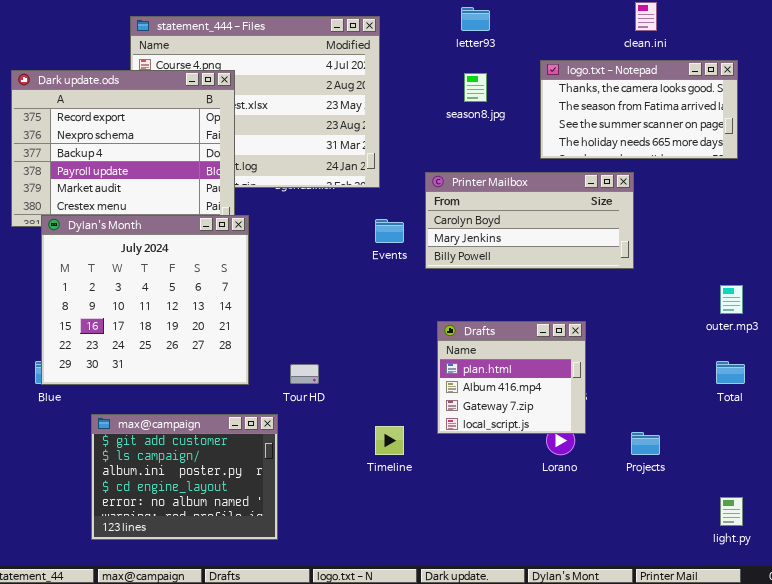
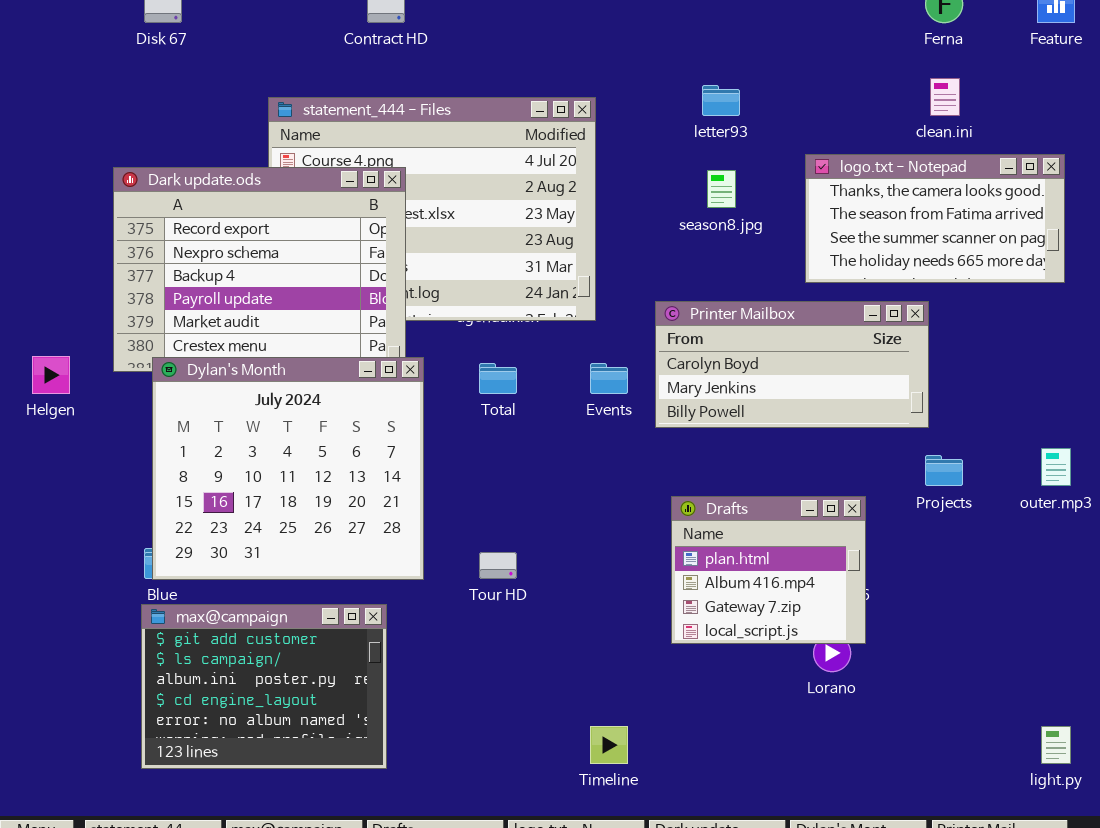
Total: [716,361,745,384] -> [479,363,517,394], moved
max@campaign: [91,414,278,540] -> [141,604,387,769], moved
Timeline: [375,426,404,455] -> [590,726,628,764], moved
Projects: [631,432,660,455] -> [925,455,963,486], moved

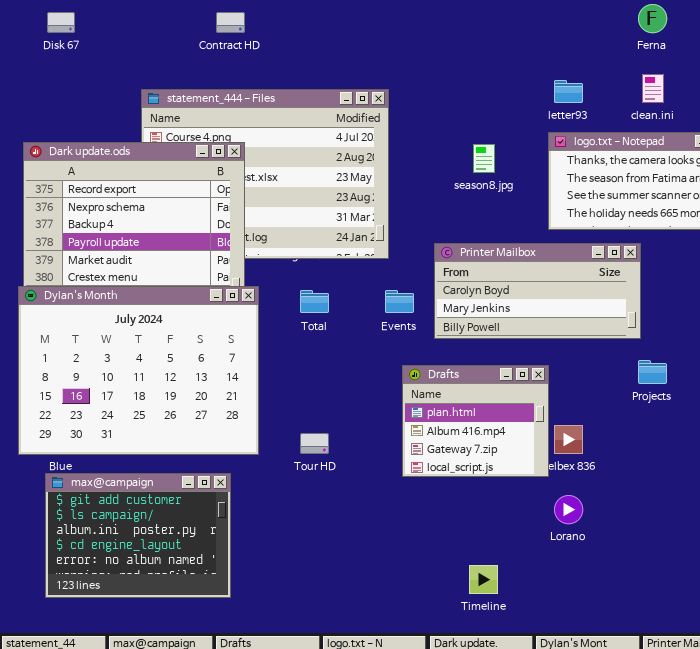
letter93: [702,85,740,116] -> [554,80,583,103], moved
Dylan's Month: [152,357,424,580] -> [18,286,259,455], resized
Drafts: [671,496,866,644] -> [402,365,549,477], moved
Timeline: [590,726,628,764] -> [469,565,498,594], moved

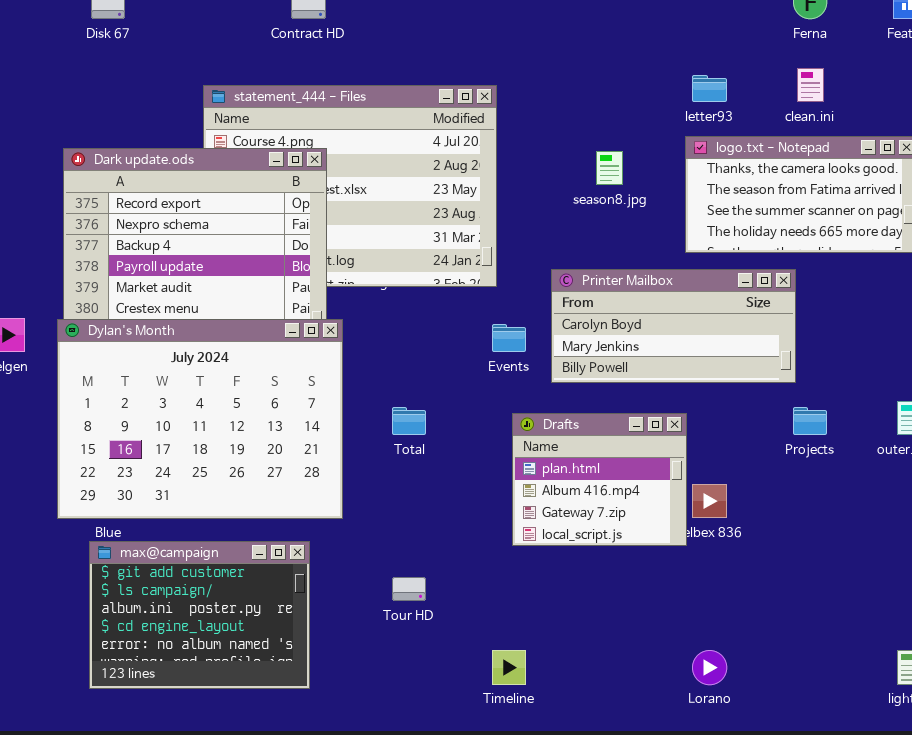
Total: [300,290,329,313] -> [392,407,426,435], moved
Tour HD: [300,433,329,454] -> [392,577,426,601], moved
Lorano: [554,495,583,524] -> [692,650,727,685], moved
Timeline: [469,565,498,594] -> [492,650,526,685], moved

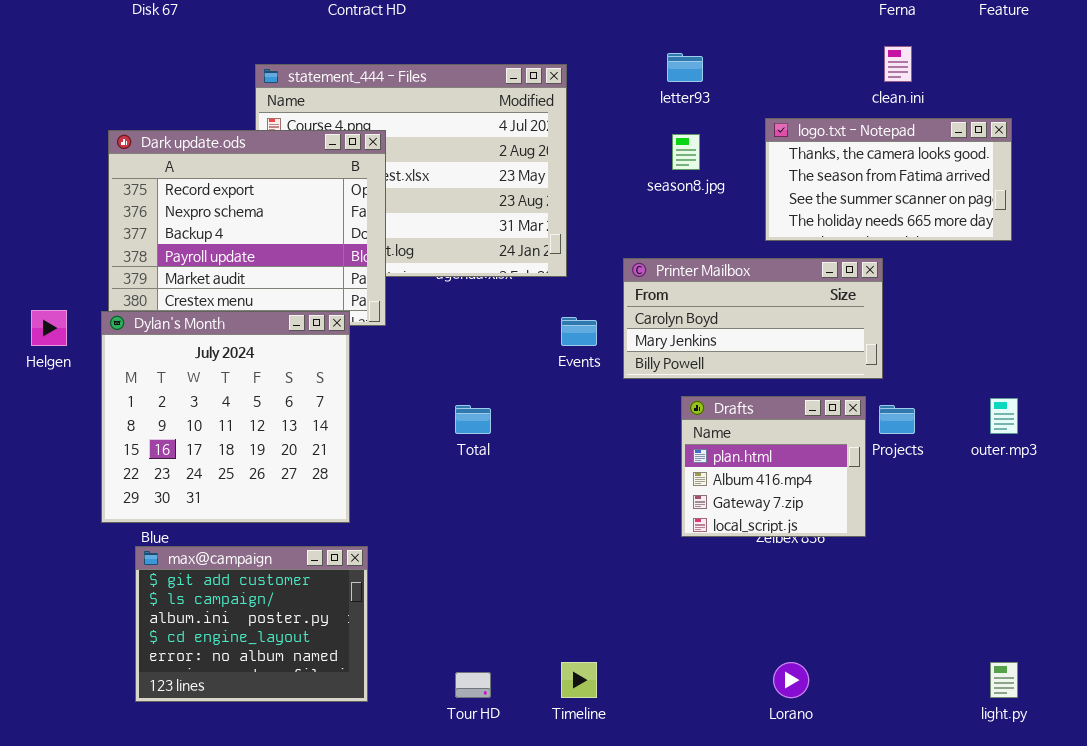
letter93: [692,75,727,102] -> [667,53,703,82], moved
Dylan's Month: [57,319,343,519] -> [101,311,350,523], resized
Drafts: [512,413,687,546] -> [681,396,866,537], moved
Tour HD: [392,577,426,601] -> [455,672,491,698], moved

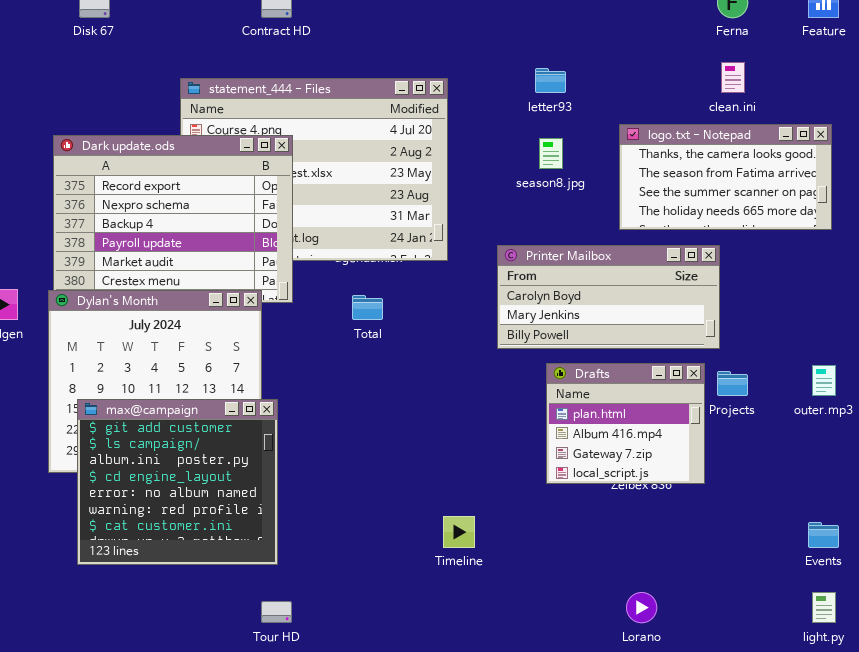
Events: [561,317,597,346] -> [808,522,839,548], moved
Total: [455,405,491,434] -> [352,295,383,320], moved
max@campaign: [135,546,368,702] -> [77,399,278,565], moved, resized
Timeline: [561,662,597,698] -> [443,516,475,548], moved
Tour HD: [455,672,491,698] -> [261,601,292,623], moved

